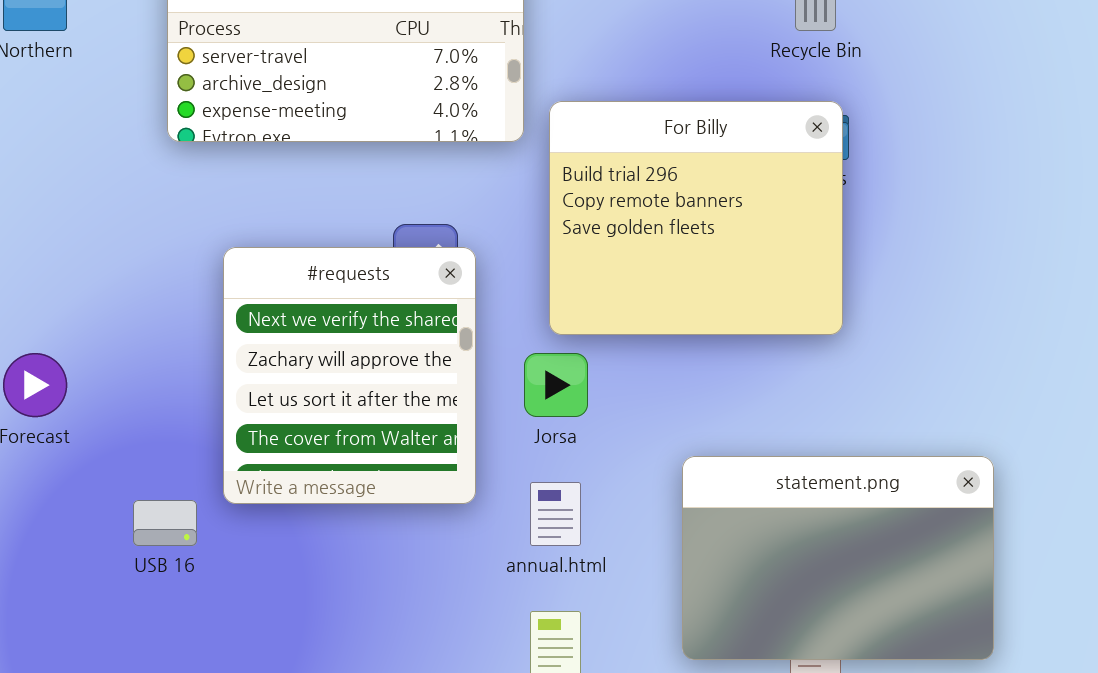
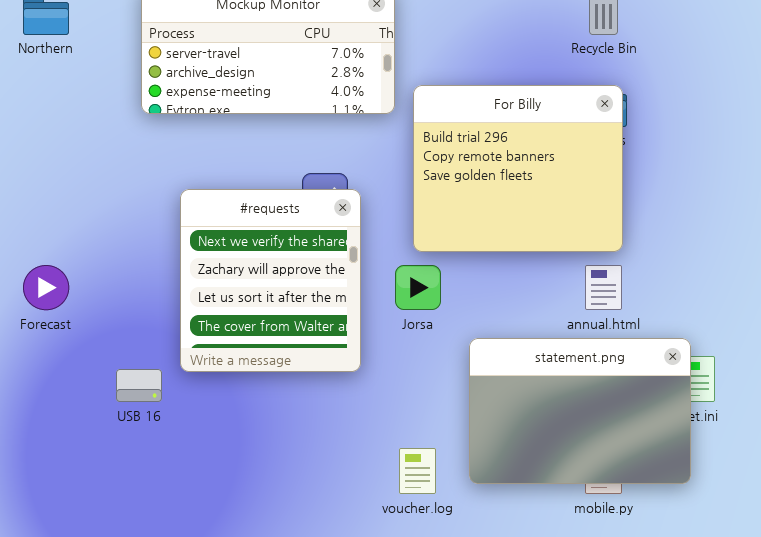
statement.png: [682,456,994,660] -> [469,338,691,484], moved
annual.html: [530,482,581,546] -> [585,265,622,310], moved

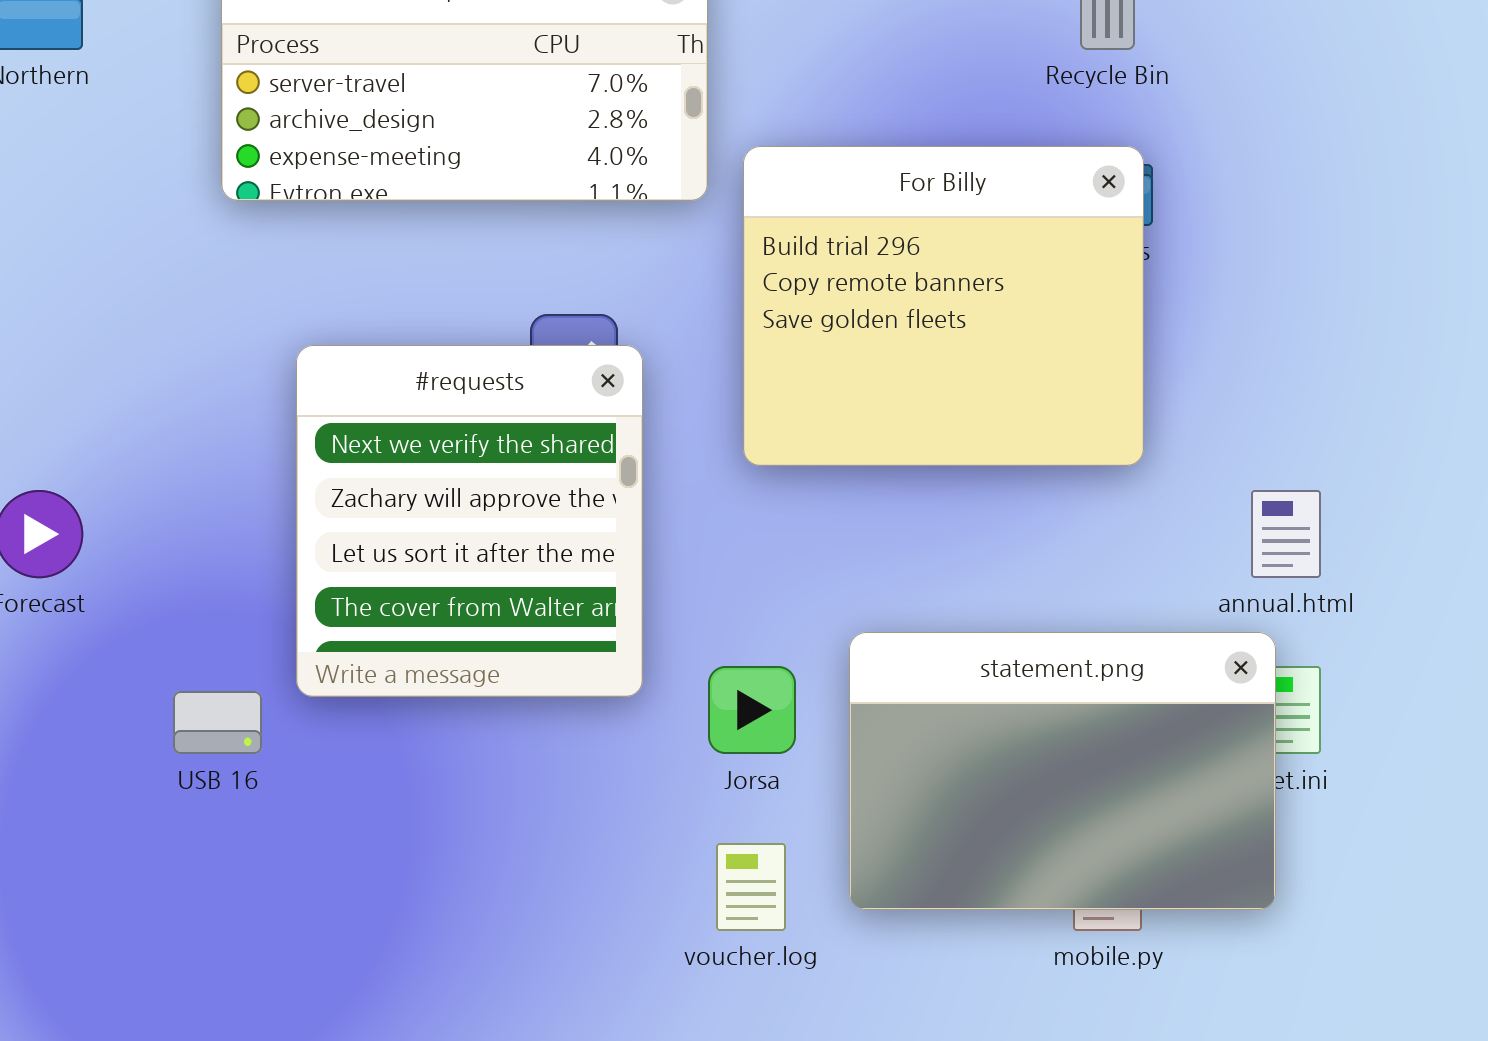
Jorsa: [395,265,441,310] -> [708,666,796,754], moved
annual.html: [585,265,622,310] -> [1251,490,1321,578], moved

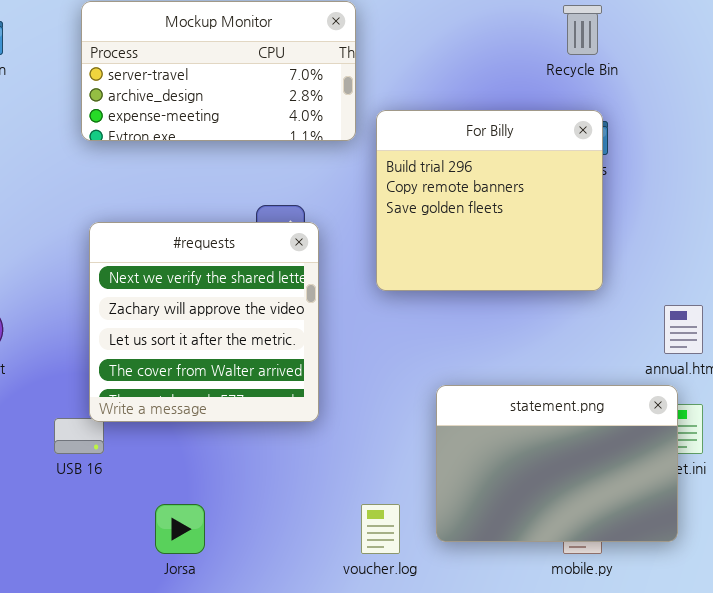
#requests: [296,345,643,697] -> [89,222,319,422], resized
Jorsa: [708,666,796,754] -> [155,504,205,554], moved

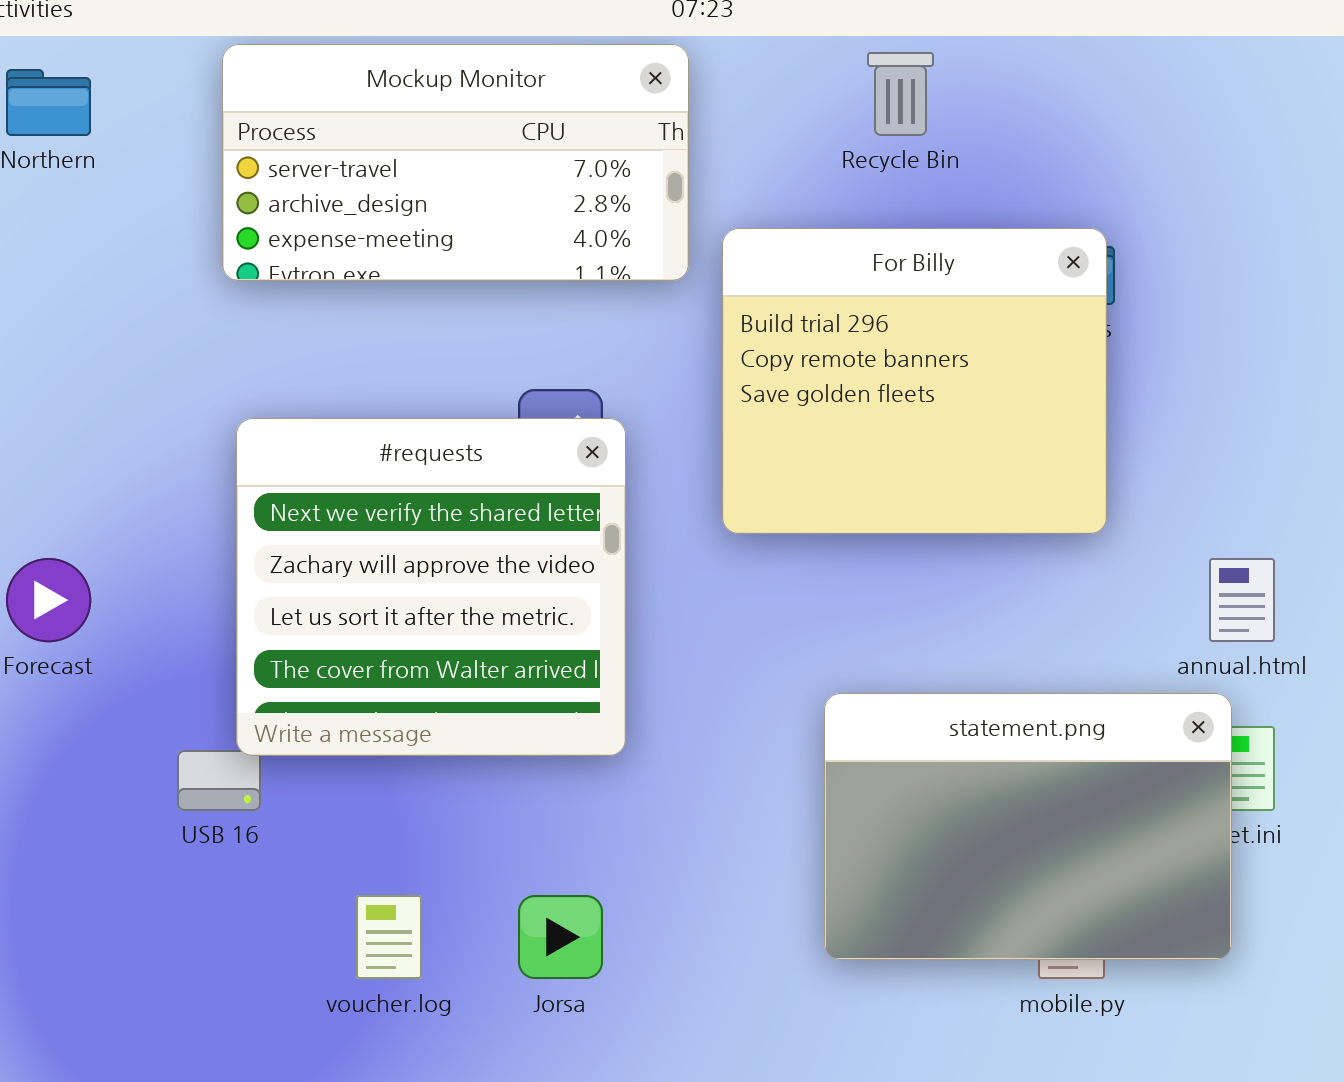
Recycle Bin: [563,5,602,55] -> [867,52,934,136], moved
Jorsa: [155,504,205,554] -> [518,895,603,979], moved
voucher.log: [361,504,400,554] -> [356,895,422,979], moved

